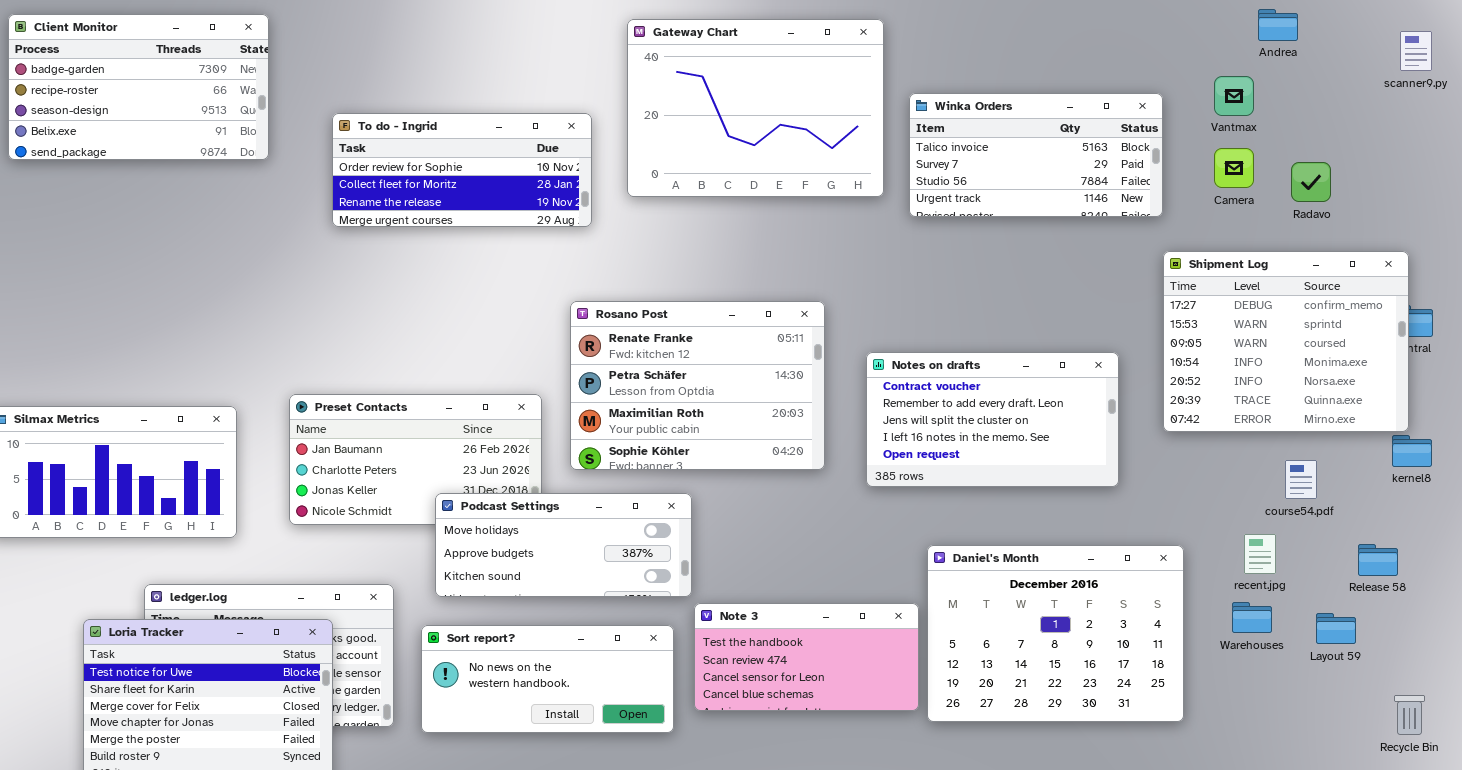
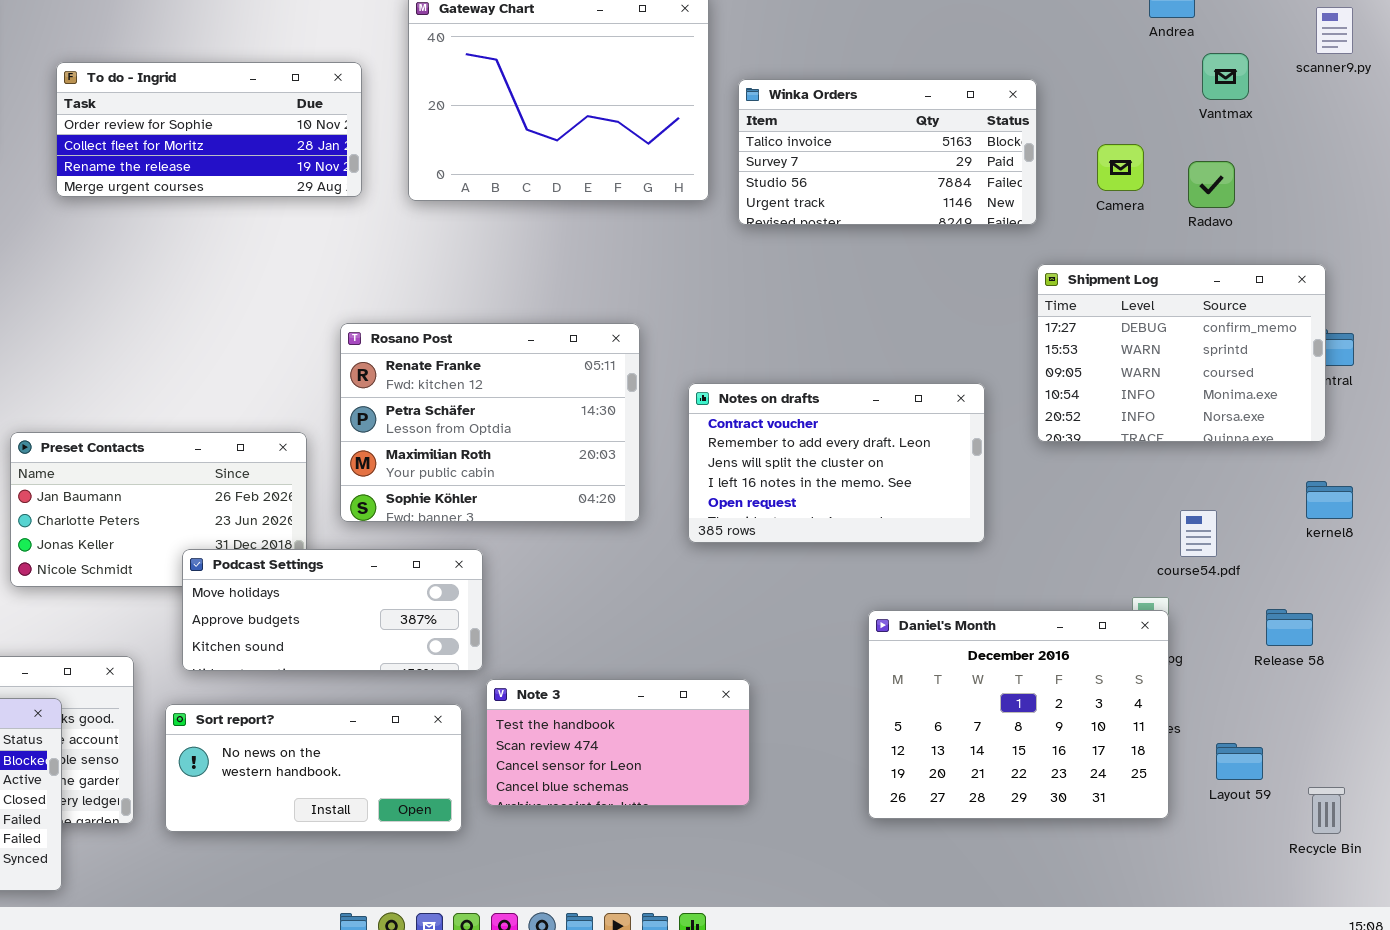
Vantmax: [1214,76,1254,116] -> [1202,53,1249,100], moved
To do - Ingrid: [332,113,592,227] -> [56,62,362,197], moved
Shipment Log: [1163,251,1409,432] -> [1037,264,1326,442], resized
Daniel's Month: [927,545,1184,722] -> [868,610,1169,819], moved
Layout 59: [1316,613,1356,644] -> [1216,743,1263,780], moved

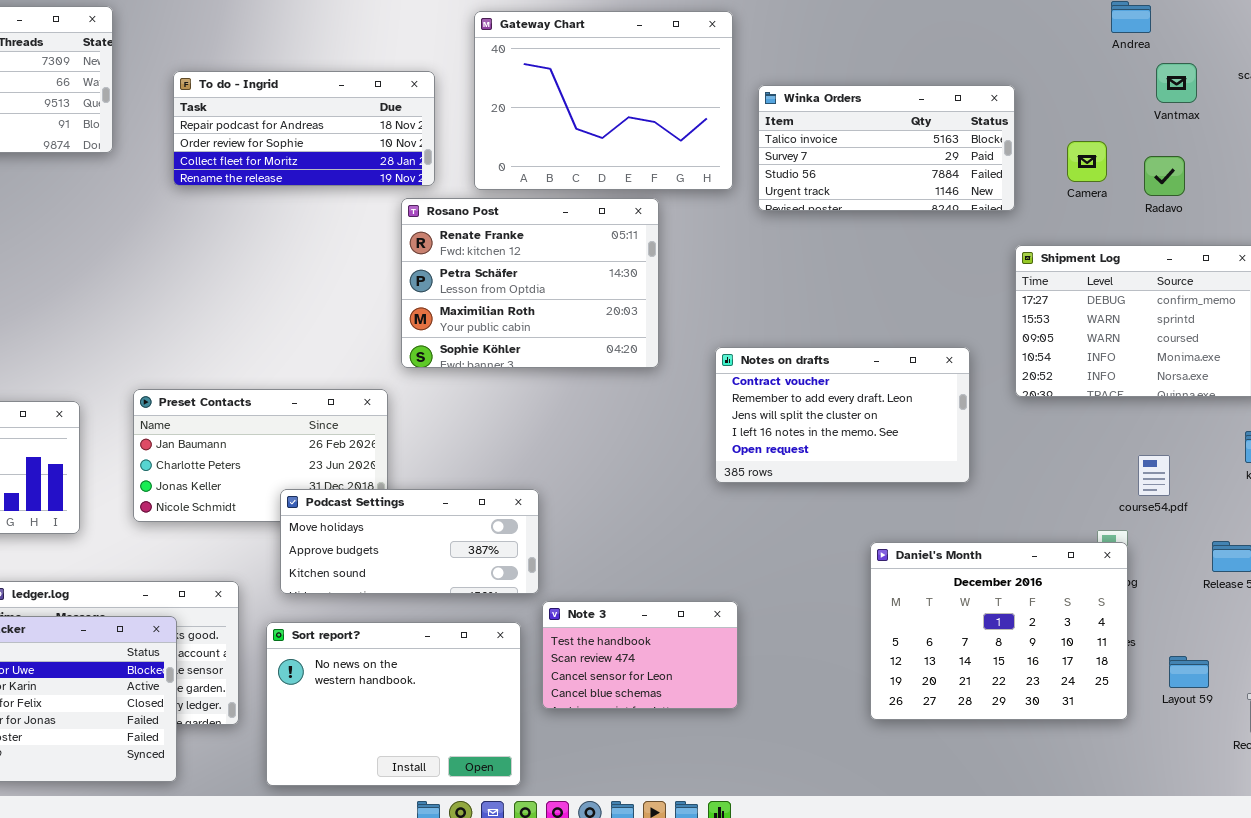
To do - Ingrid: [56,62,362,197] -> [173,71,435,186], scrolled up 1 row
Rosano Post: [340,323,640,522] -> [401,198,659,368], moved
Note 3: [486,679,750,806] -> [542,601,738,709], resized
Sort report?: [165,704,462,832] -> [266,622,521,786], resized

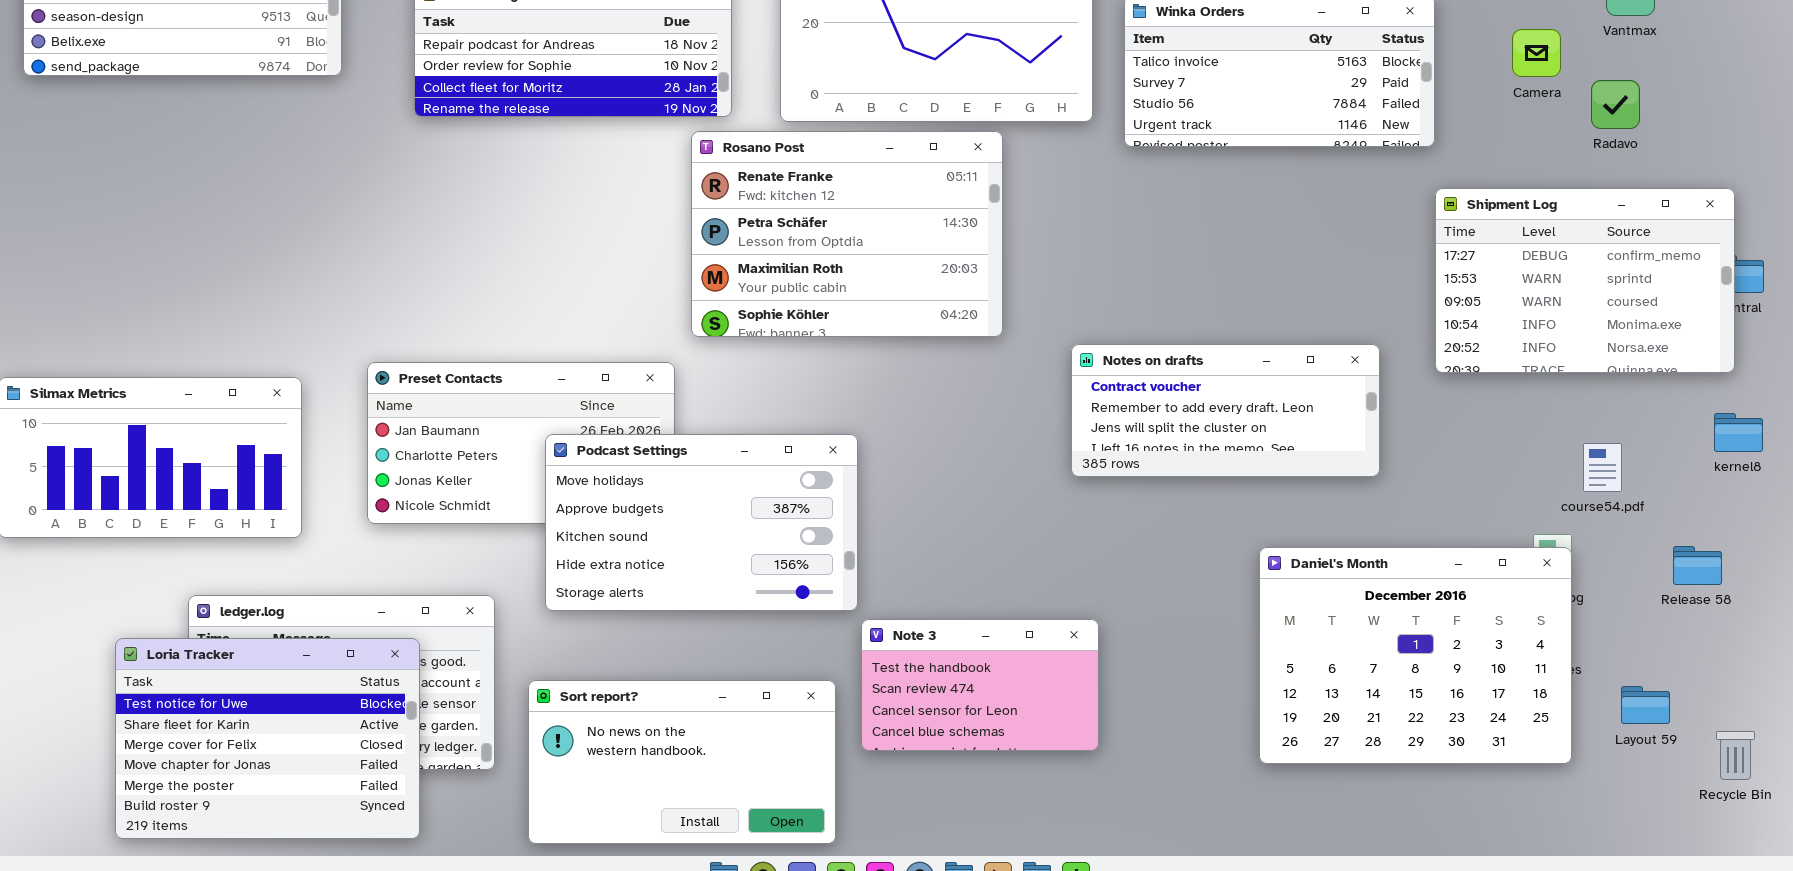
Camera: [1067,141,1107,182] -> [1512,29,1561,77], moved
Notes on drafts: [715,347,970,483] -> [1071,344,1380,477], resized
Podcast Settings: [280,489,539,594] -> [545,434,858,611], resized
Sort report?: [266,622,521,786] -> [528,680,836,844], resized

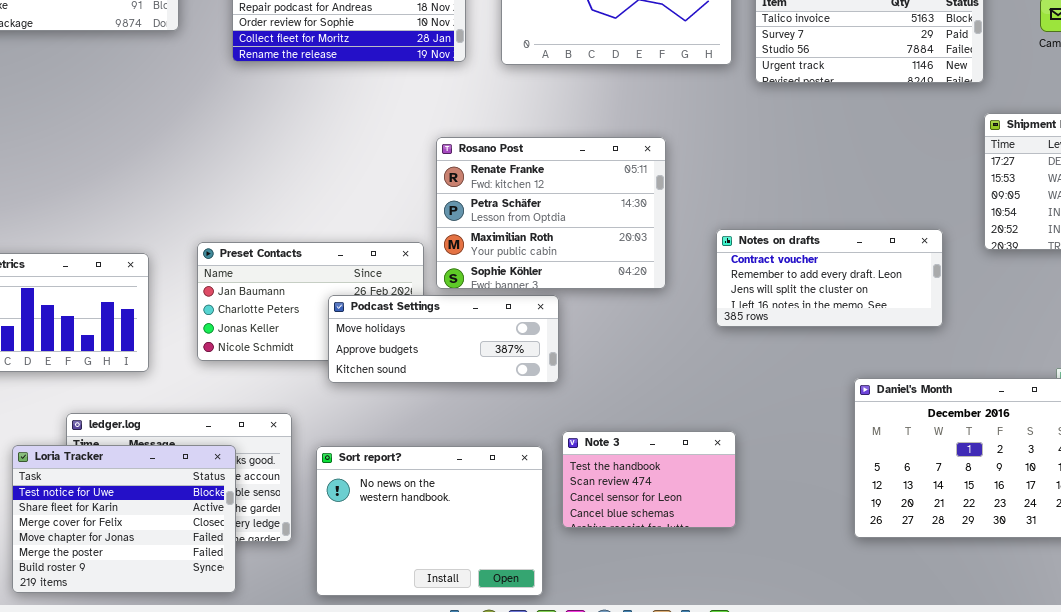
Rosano Post: [691,131,1003,337] -> [436,137,666,289], moved
Podcast Settings: [545,434,858,611] -> [328,295,559,383], resized
Sort report?: [528,680,836,844] -> [316,446,543,596], resized

